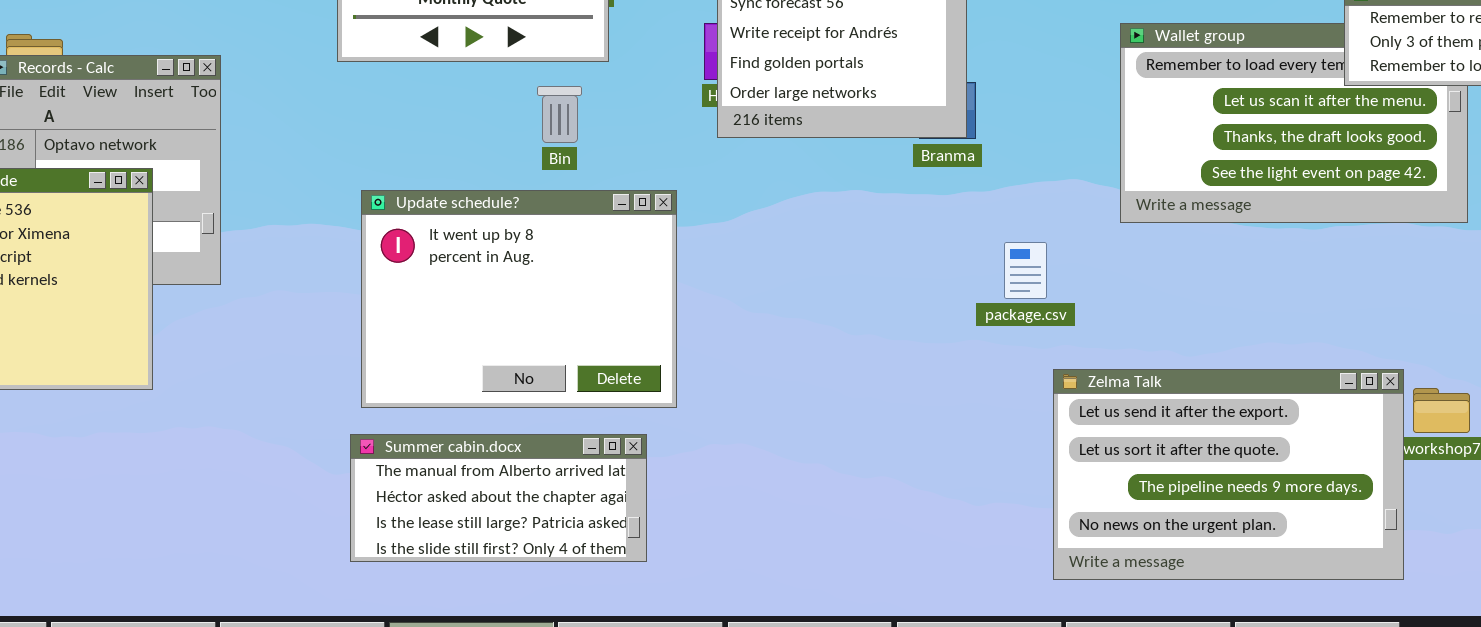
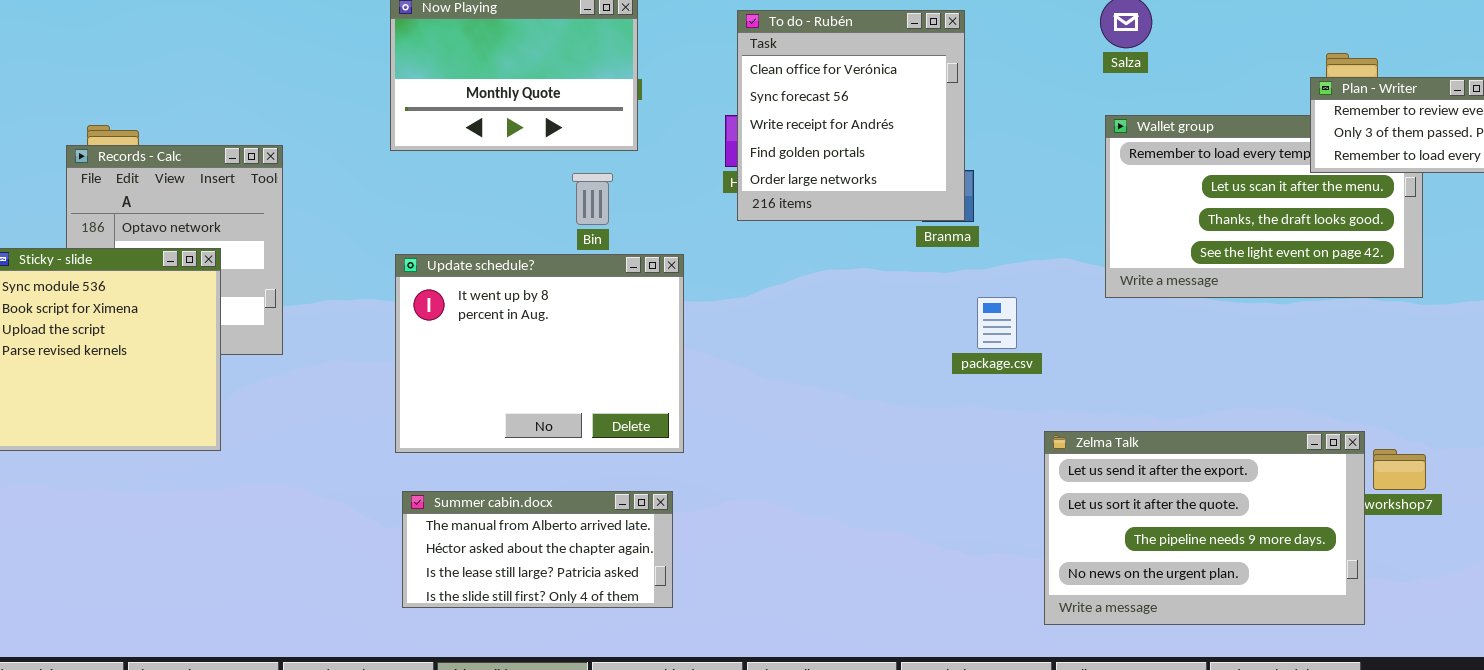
Update schedule?: [361,190,677,408] -> [395,254,684,453], moved
package.csv: [1004,242,1047,299] -> [977,297,1017,349], moved

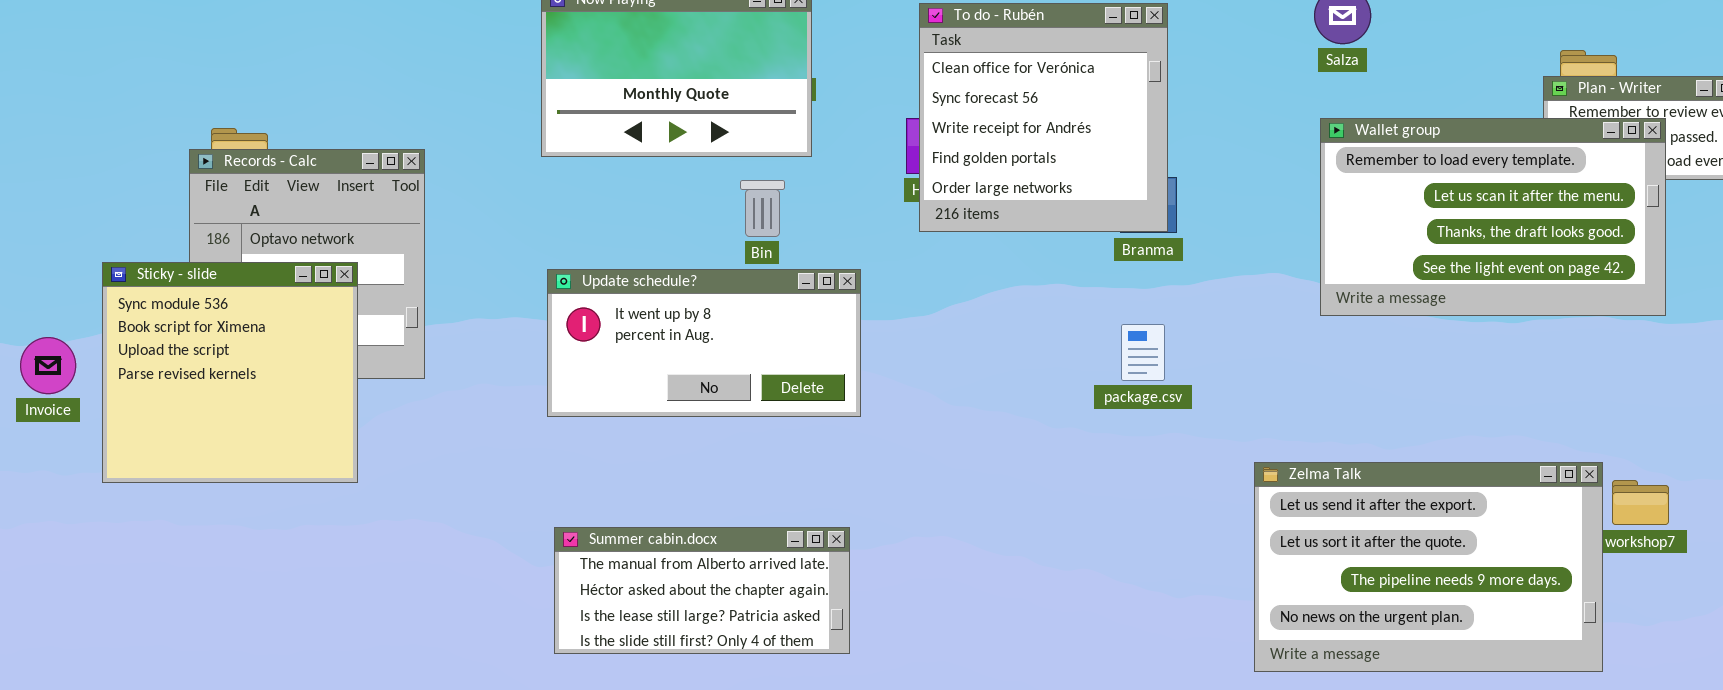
Wallet group: [1105,115,1423,298] -> [1320,118,1666,316], raised
Update schedule?: [395,254,684,453] -> [547,269,861,417], resized
package.csv: [977,297,1017,349] -> [1121,324,1165,381], moved

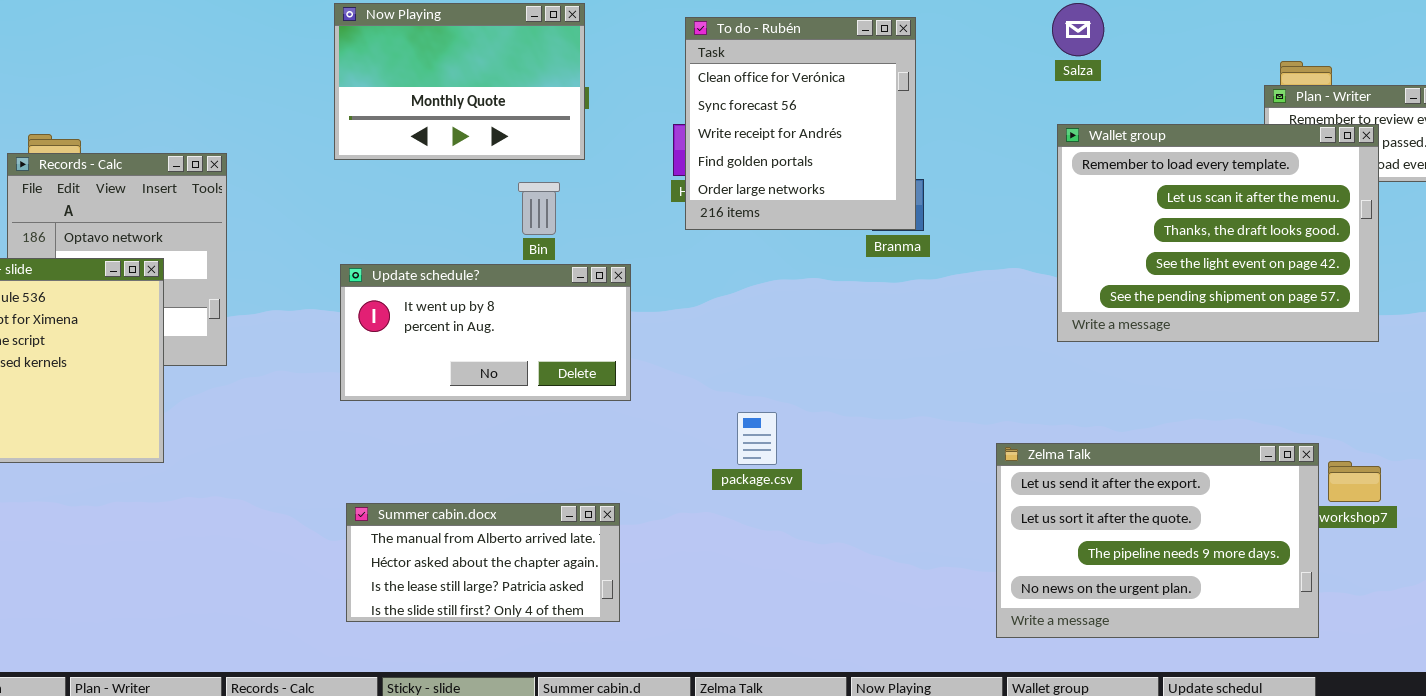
Wallet group: [1320,118,1666,316] -> [1057,124,1379,342], resized
package.csv: [1121,324,1165,381] -> [737,412,777,465], moved

